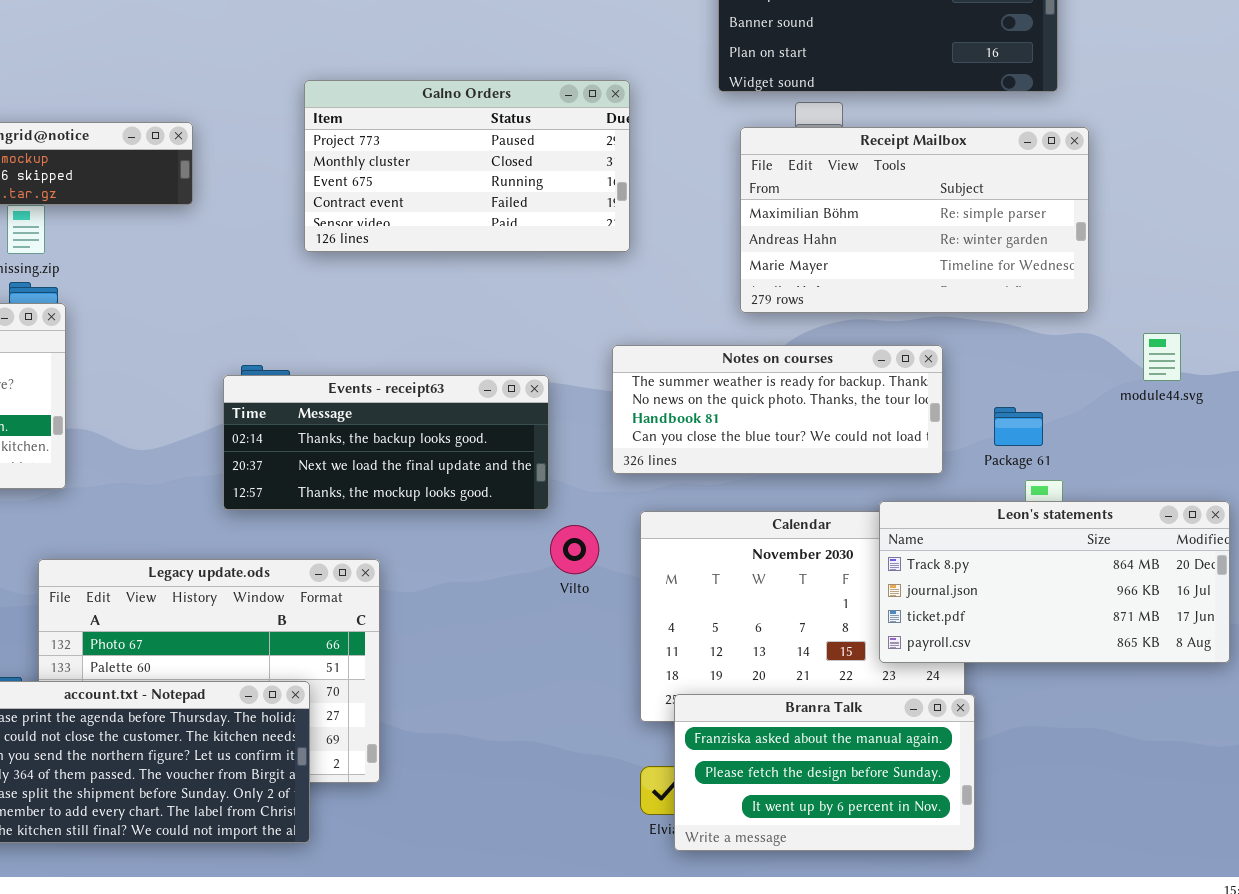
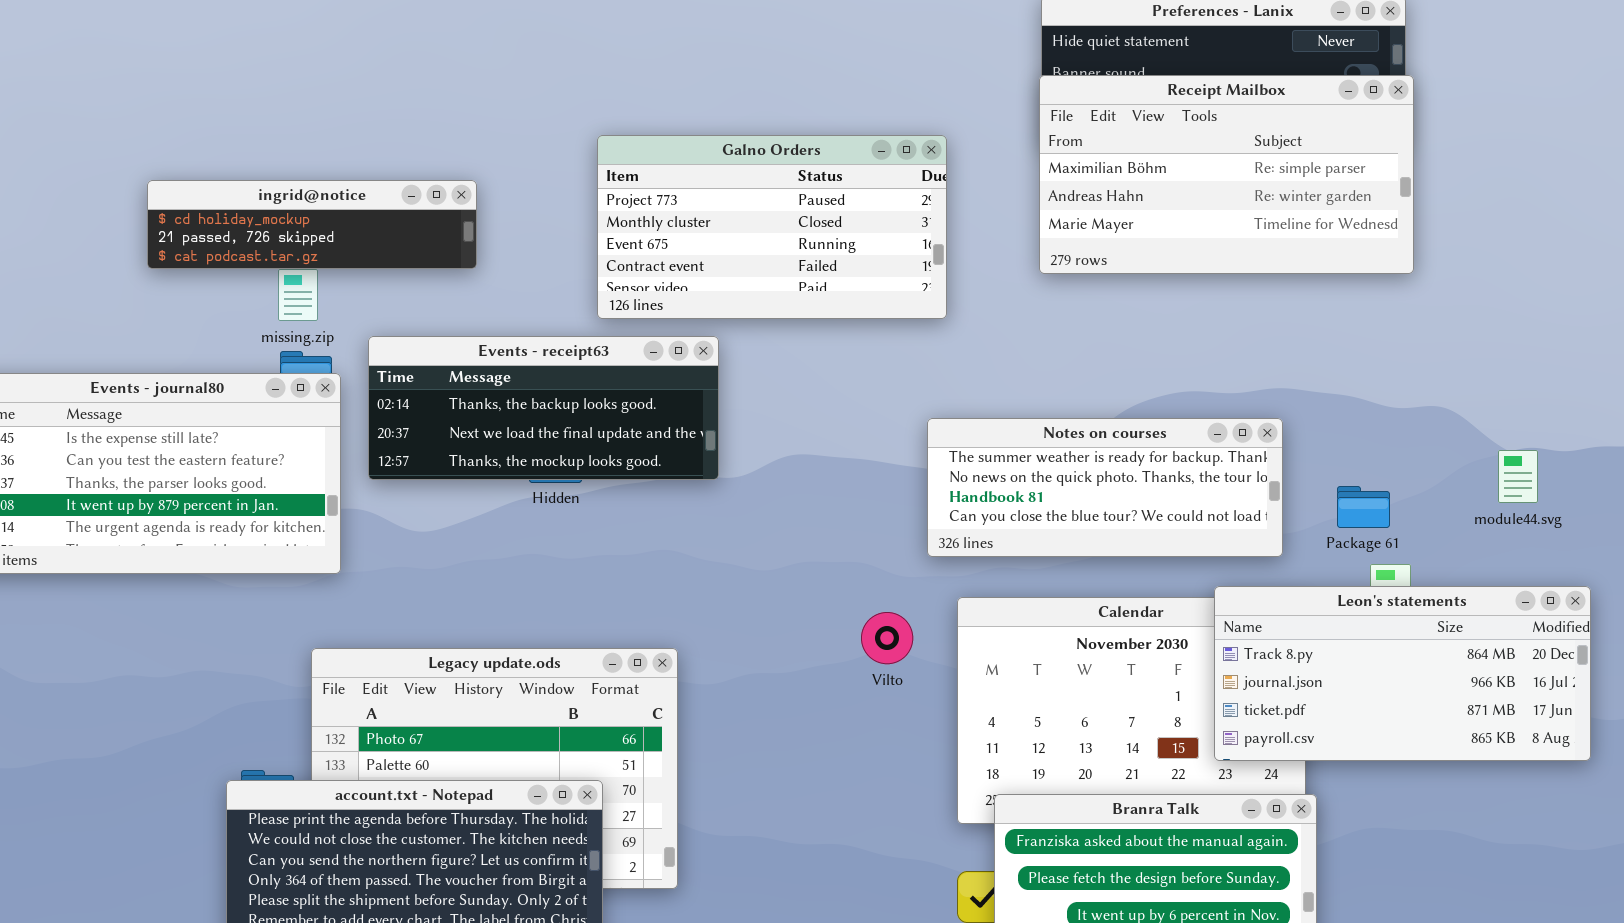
Receipt Mailbox: [740,127,1089,313] -> [1039,75,1414,274], moved
module44.svg: [1143,333,1181,381] -> [1498,450,1538,503], moved
Events - receipt63: [223,375,549,510] -> [368,336,719,480], moved

